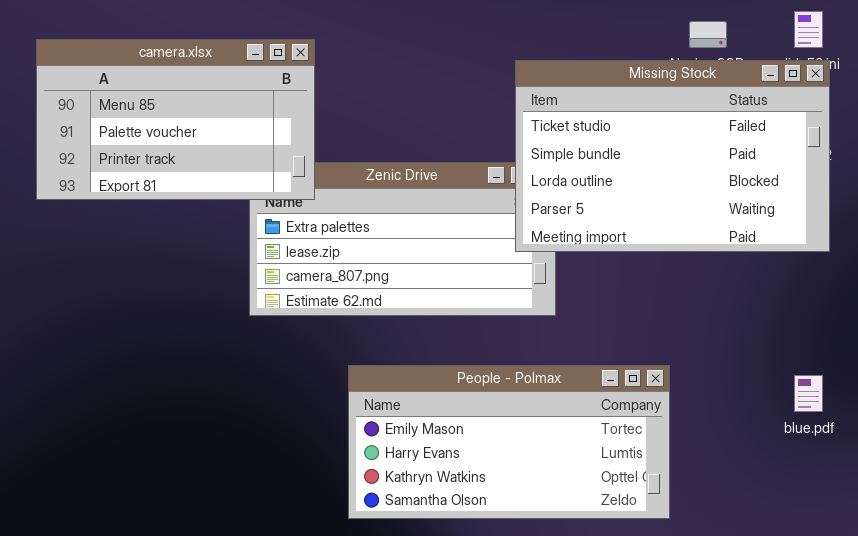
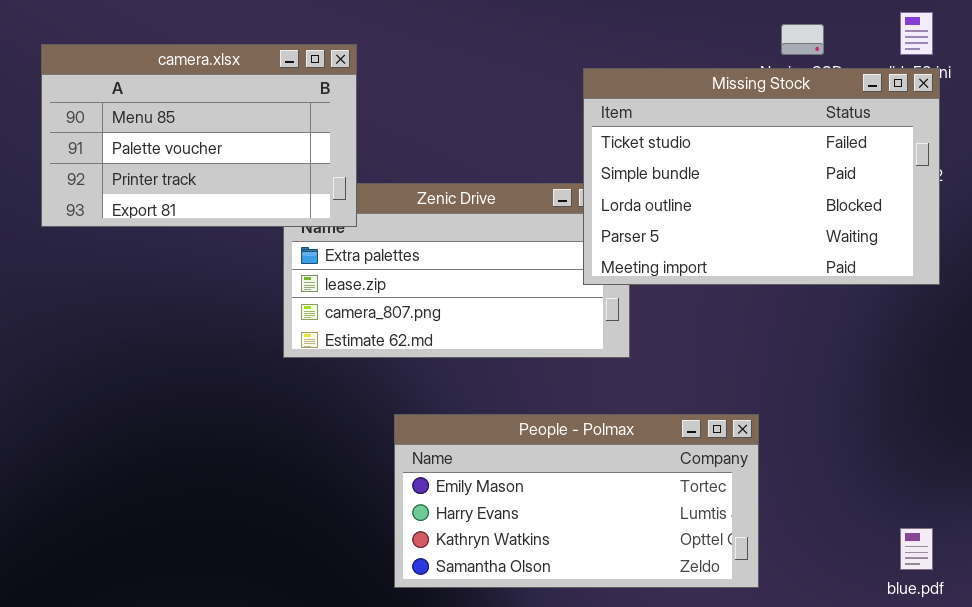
blue.pdf: [794,375,823,412] -> [900,528,933,570], moved

